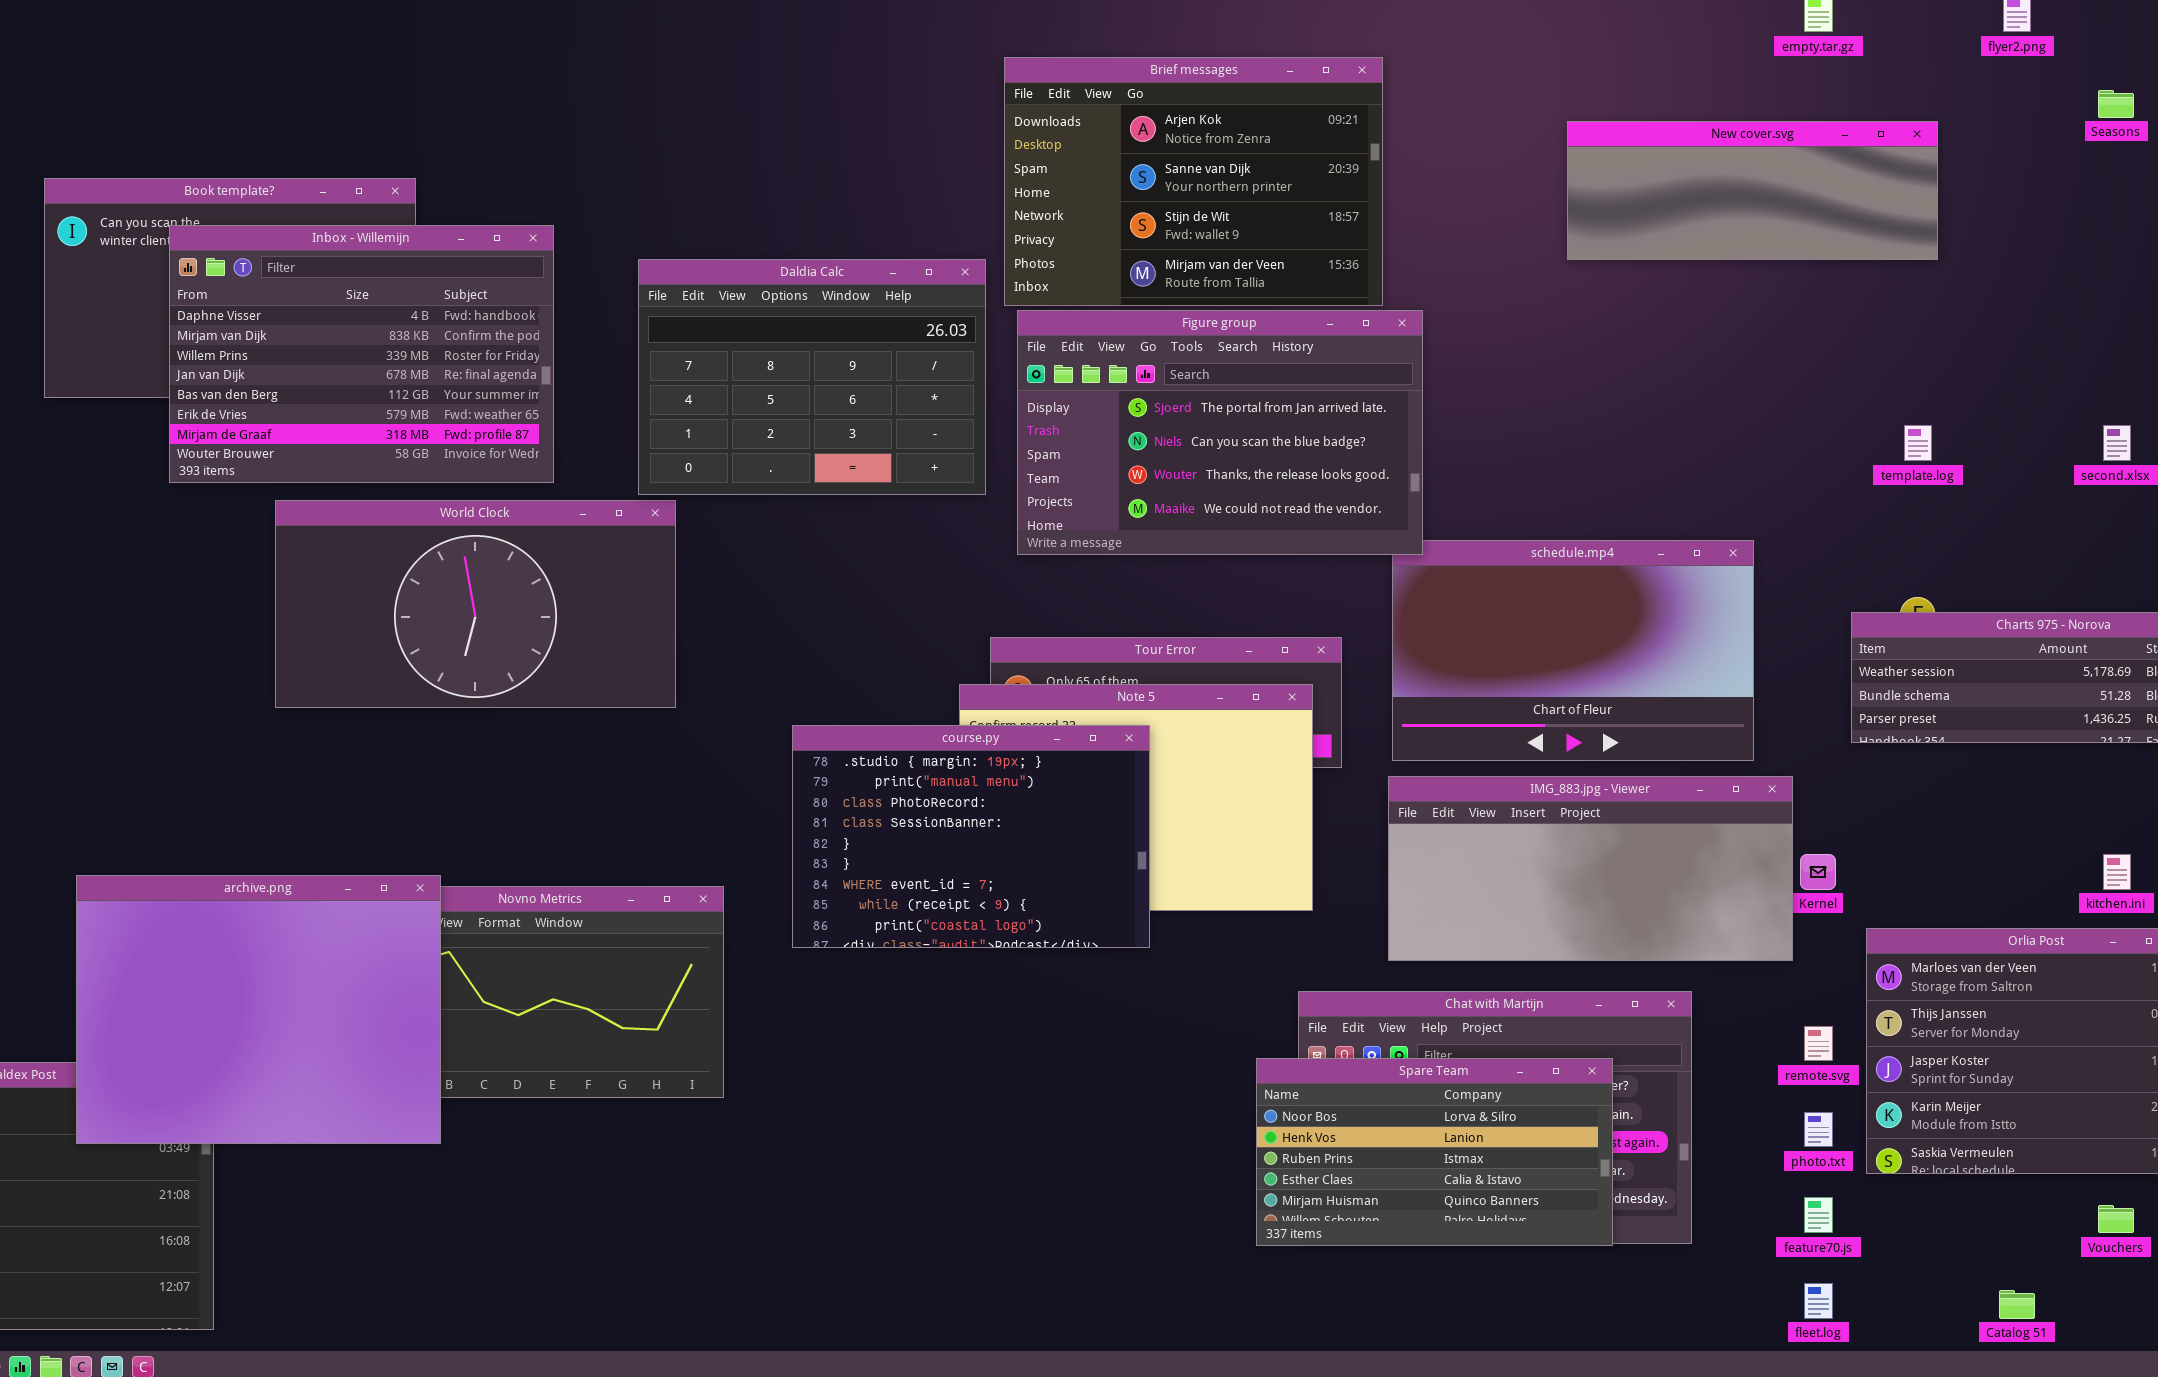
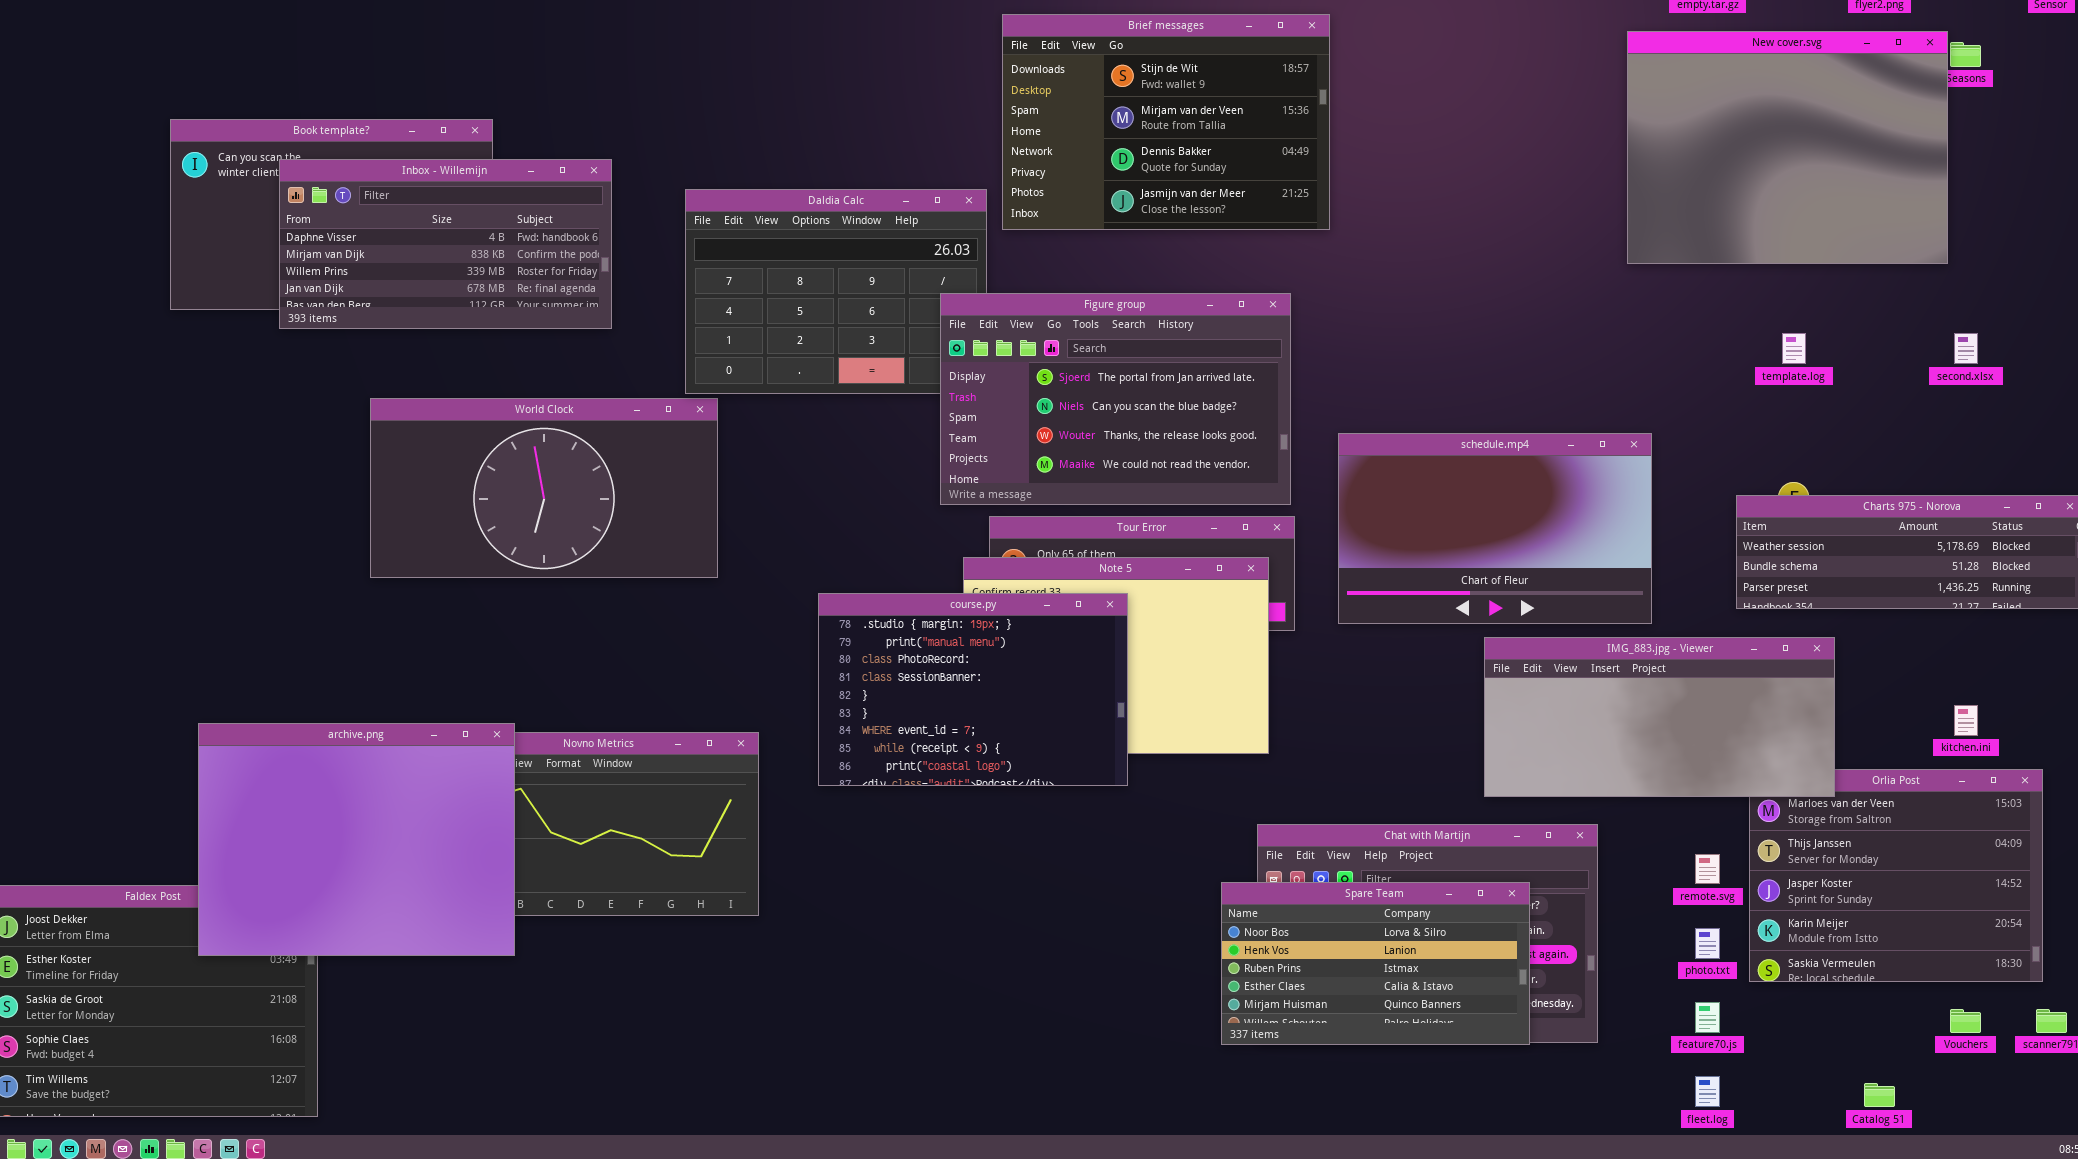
Brief messages: [1004,57,1383,306] -> [1002,14,1330,230], scrolled down 2 rows
New cover.svg: [1567,121,1938,260] -> [1627,31,1948,264], moved, resized
Inbox - Willemijn: [169,225,554,483] -> [279,159,612,329], resized
Figure group: [1017,310,1423,555] -> [940,293,1291,505], moved
IMG_883.jpg - Viewer: [1388,776,1793,961] -> [1484,637,1835,797], moved

